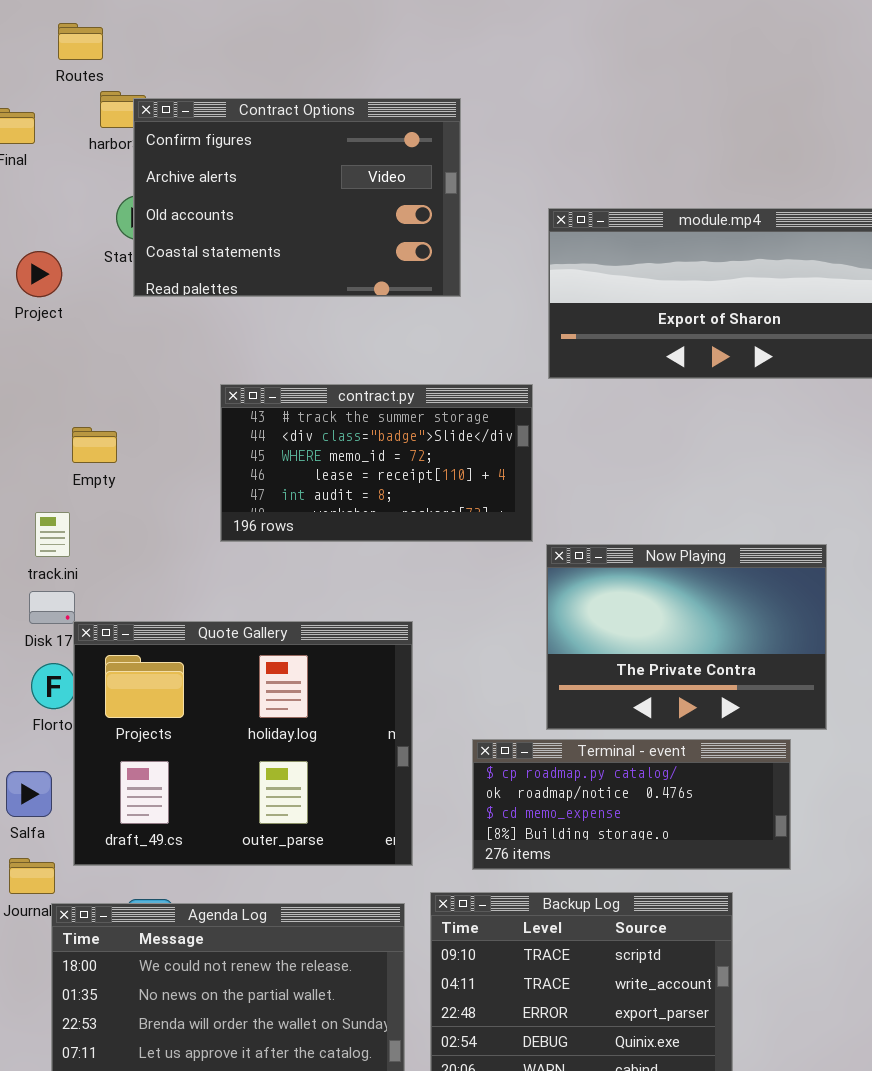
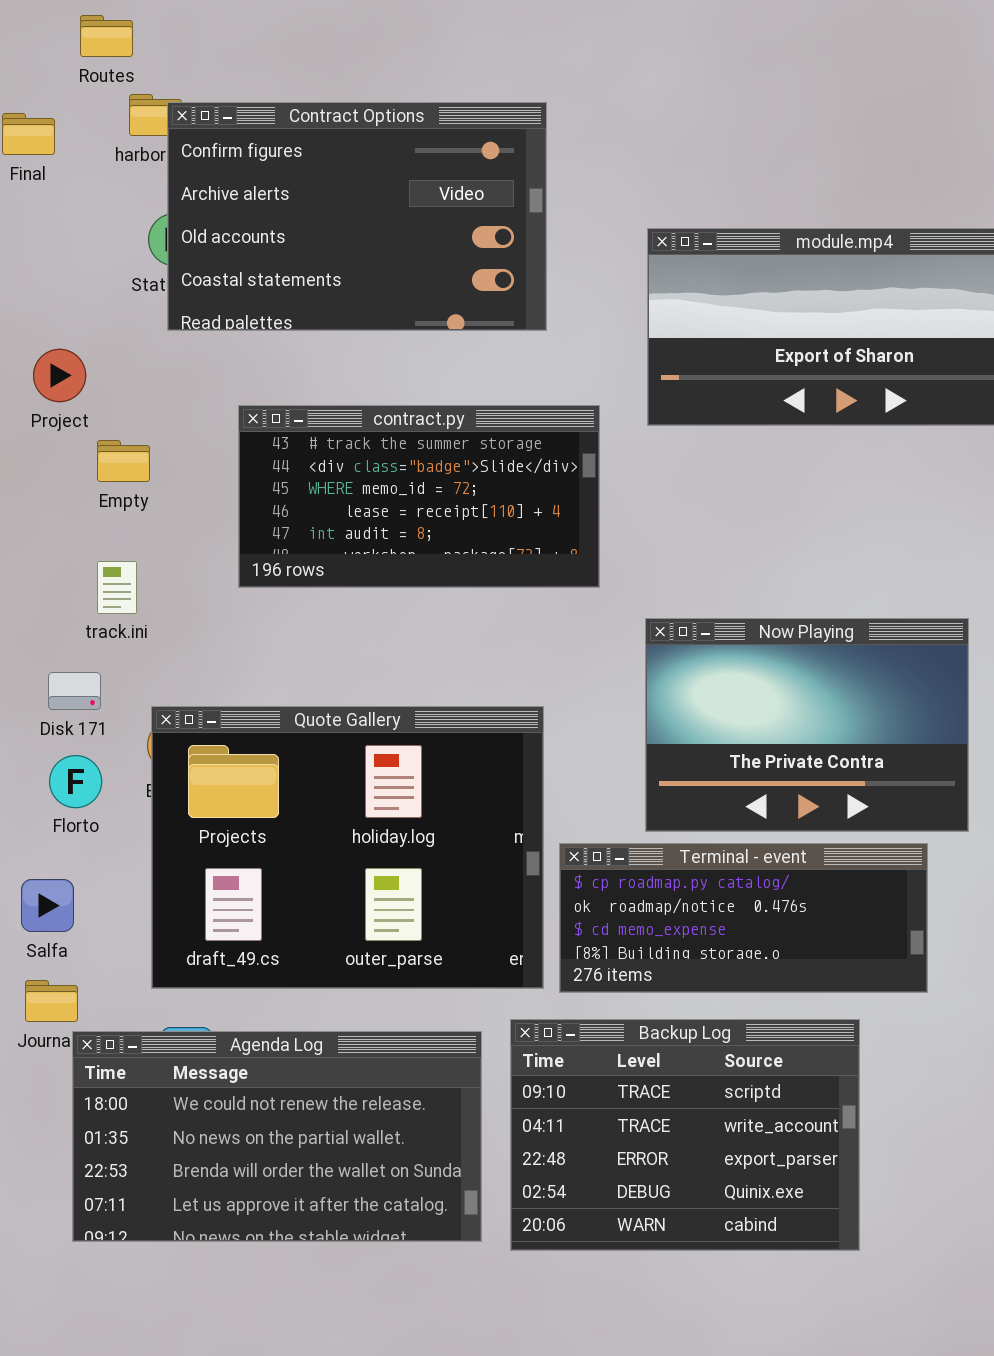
Project: [16,251,62,297] -> [33,349,86,402], moved
contract.py: [220,384,533,542] -> [238,405,600,588], moved
Empty: [72,427,117,463] -> [97,440,150,482], moved
track.ini: [35,512,70,557] -> [97,561,137,614], moved
Quote Gallery: [73,621,413,866] -> [151,706,544,989], moved

